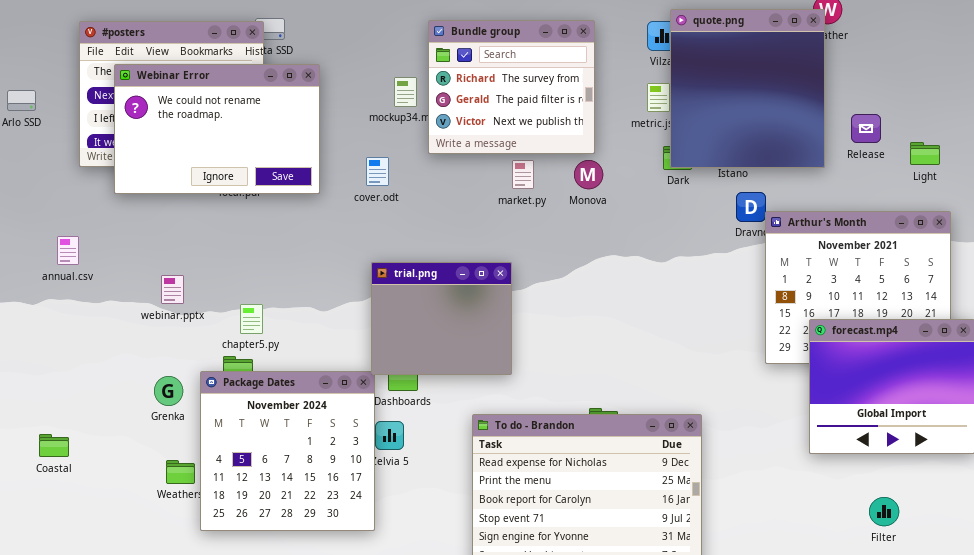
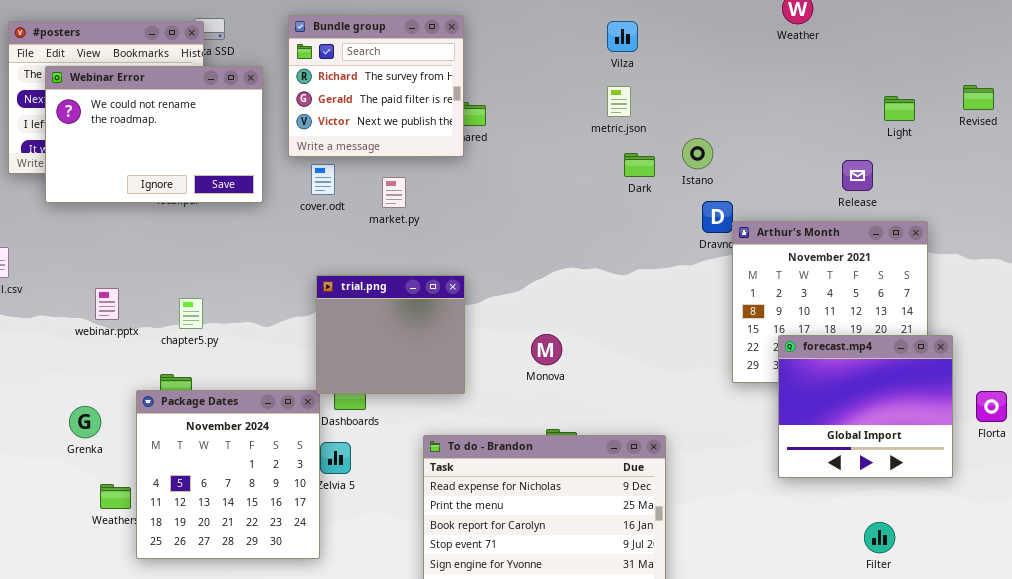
quote.png: [670,9,825,168] -> none, closed
Bundle group: [428,20,595,154] -> [288,15,464,157], moved
Release: [851,114,881,143] -> [842,160,873,191], moved
Light: [910,142,940,165] -> [884,96,915,121], moved
market.py: [512,160,534,189] -> [382,177,406,208], moved
Monova: [574,160,603,189] -> [531,334,562,365], moved
chapter5.py: [240,304,263,334] -> [179,298,203,329], moved
Grenka: [154,376,183,406] -> [69,406,101,438], moved
Filter: [869,497,899,526] -> [864,522,895,553], moved

